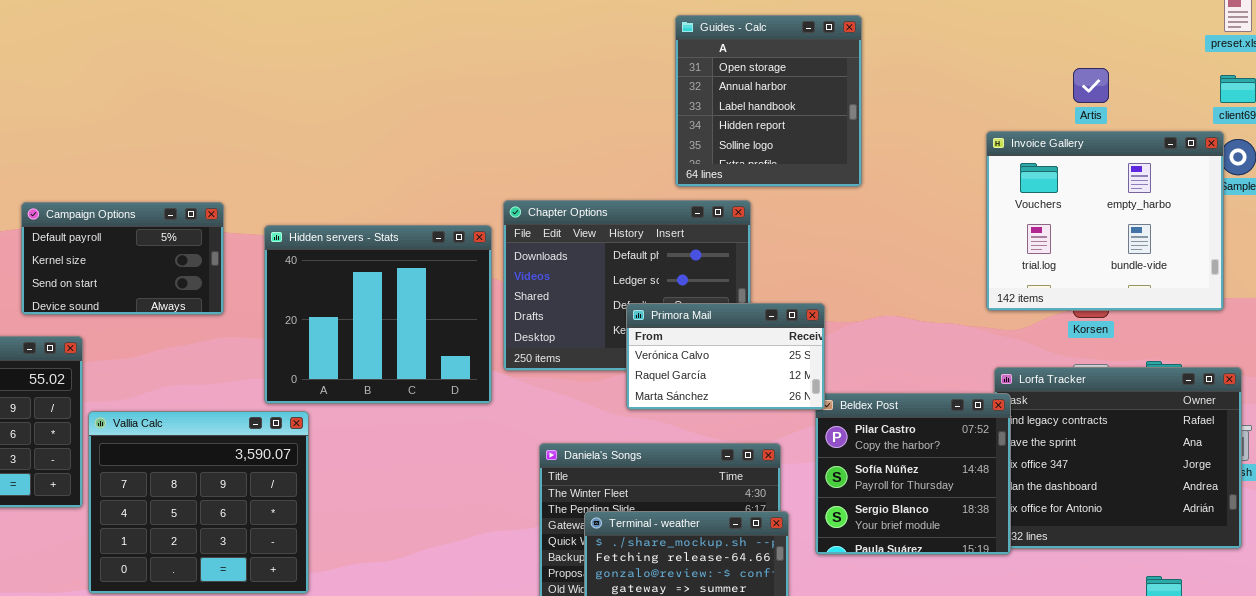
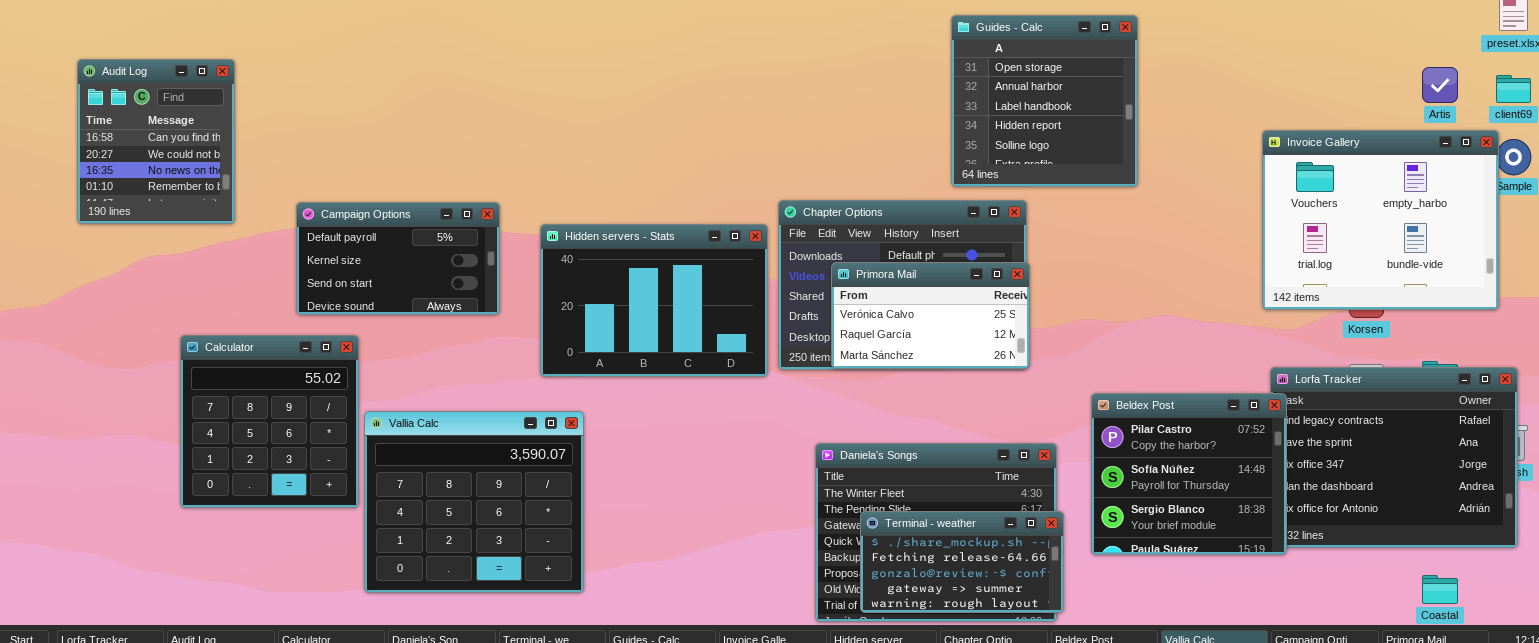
Artis: [1073,68,1109,103] -> [1422,67,1458,103], moved
Hidden servers - Stats: [264,225,492,404] -> [540,224,768,377], resized
Primora Mail: [626,303,825,410] -> [831,262,1030,369], moved

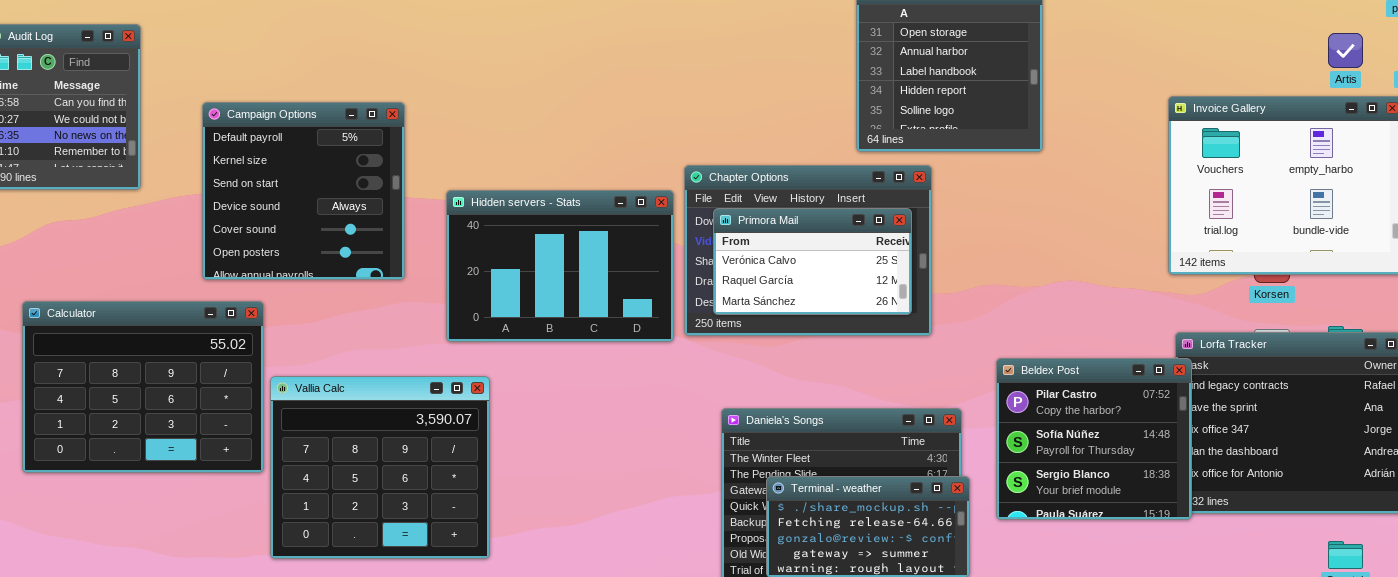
Campaign Options: [296,202,500,315] -> [202,102,405,280], resized
Primora Mail: [831,262,1030,369] -> [713,208,912,315], moved
Calculator: [180,335,359,508] -> [22,301,264,473], resized

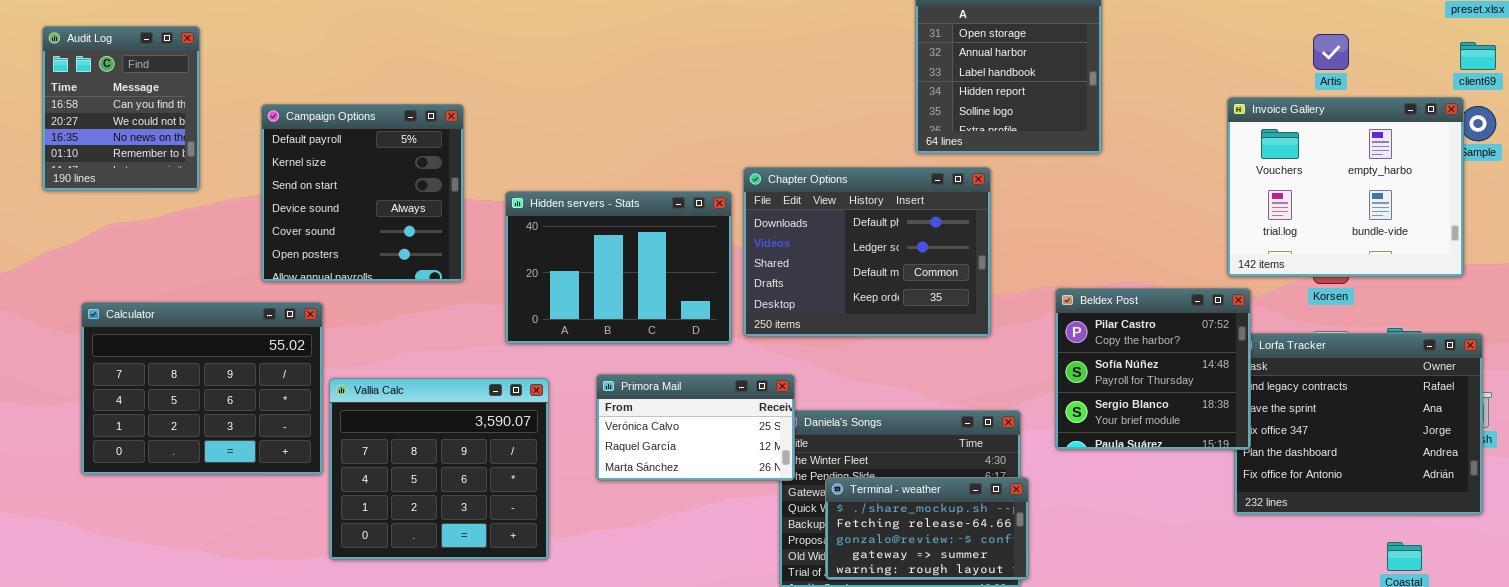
Artis: [1328,33,1363,68] -> [1313,34,1349,70], moved
Primora Mail: [713,208,912,315] -> [596,374,795,481], moved
Beldex Post: [996,358,1192,520] -> [1055,288,1251,450], moved

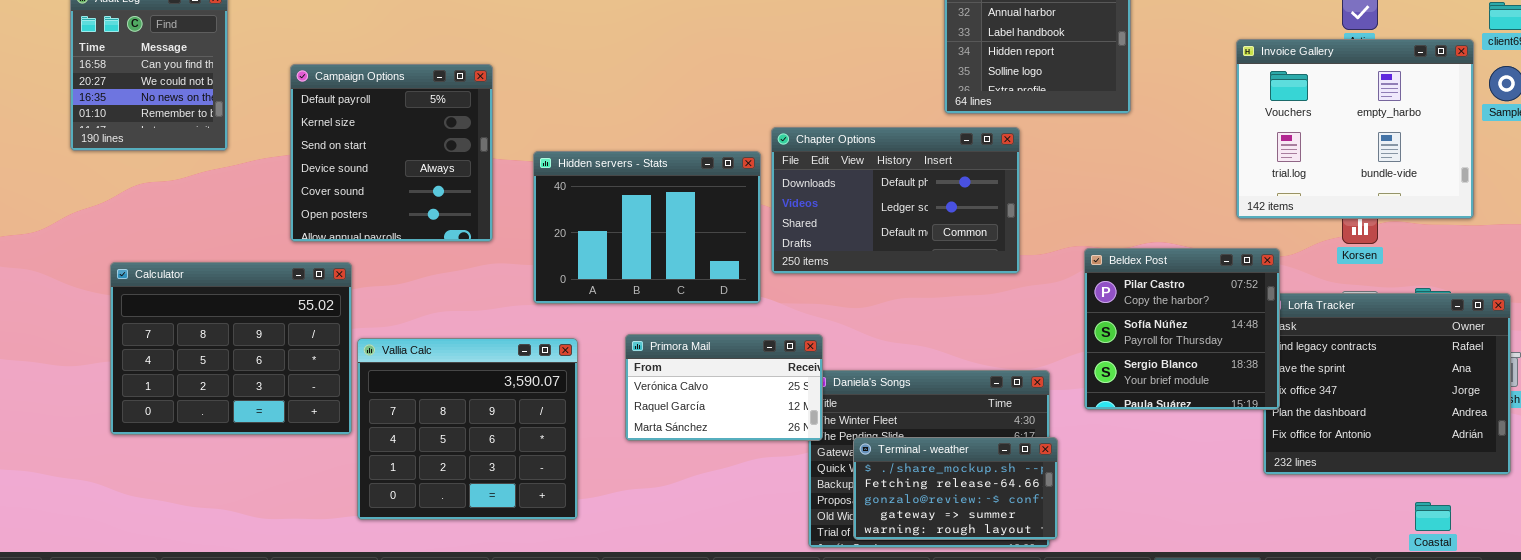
Invoice Gallery: [1227,97,1464,277] -> [1236,39,1474,219], moved
Chapter Options: [743,167,991,337] -> [771,127,1020,274], resized

